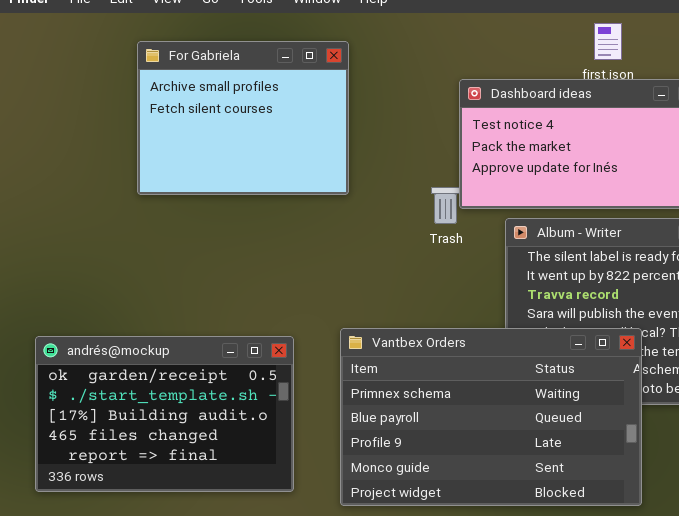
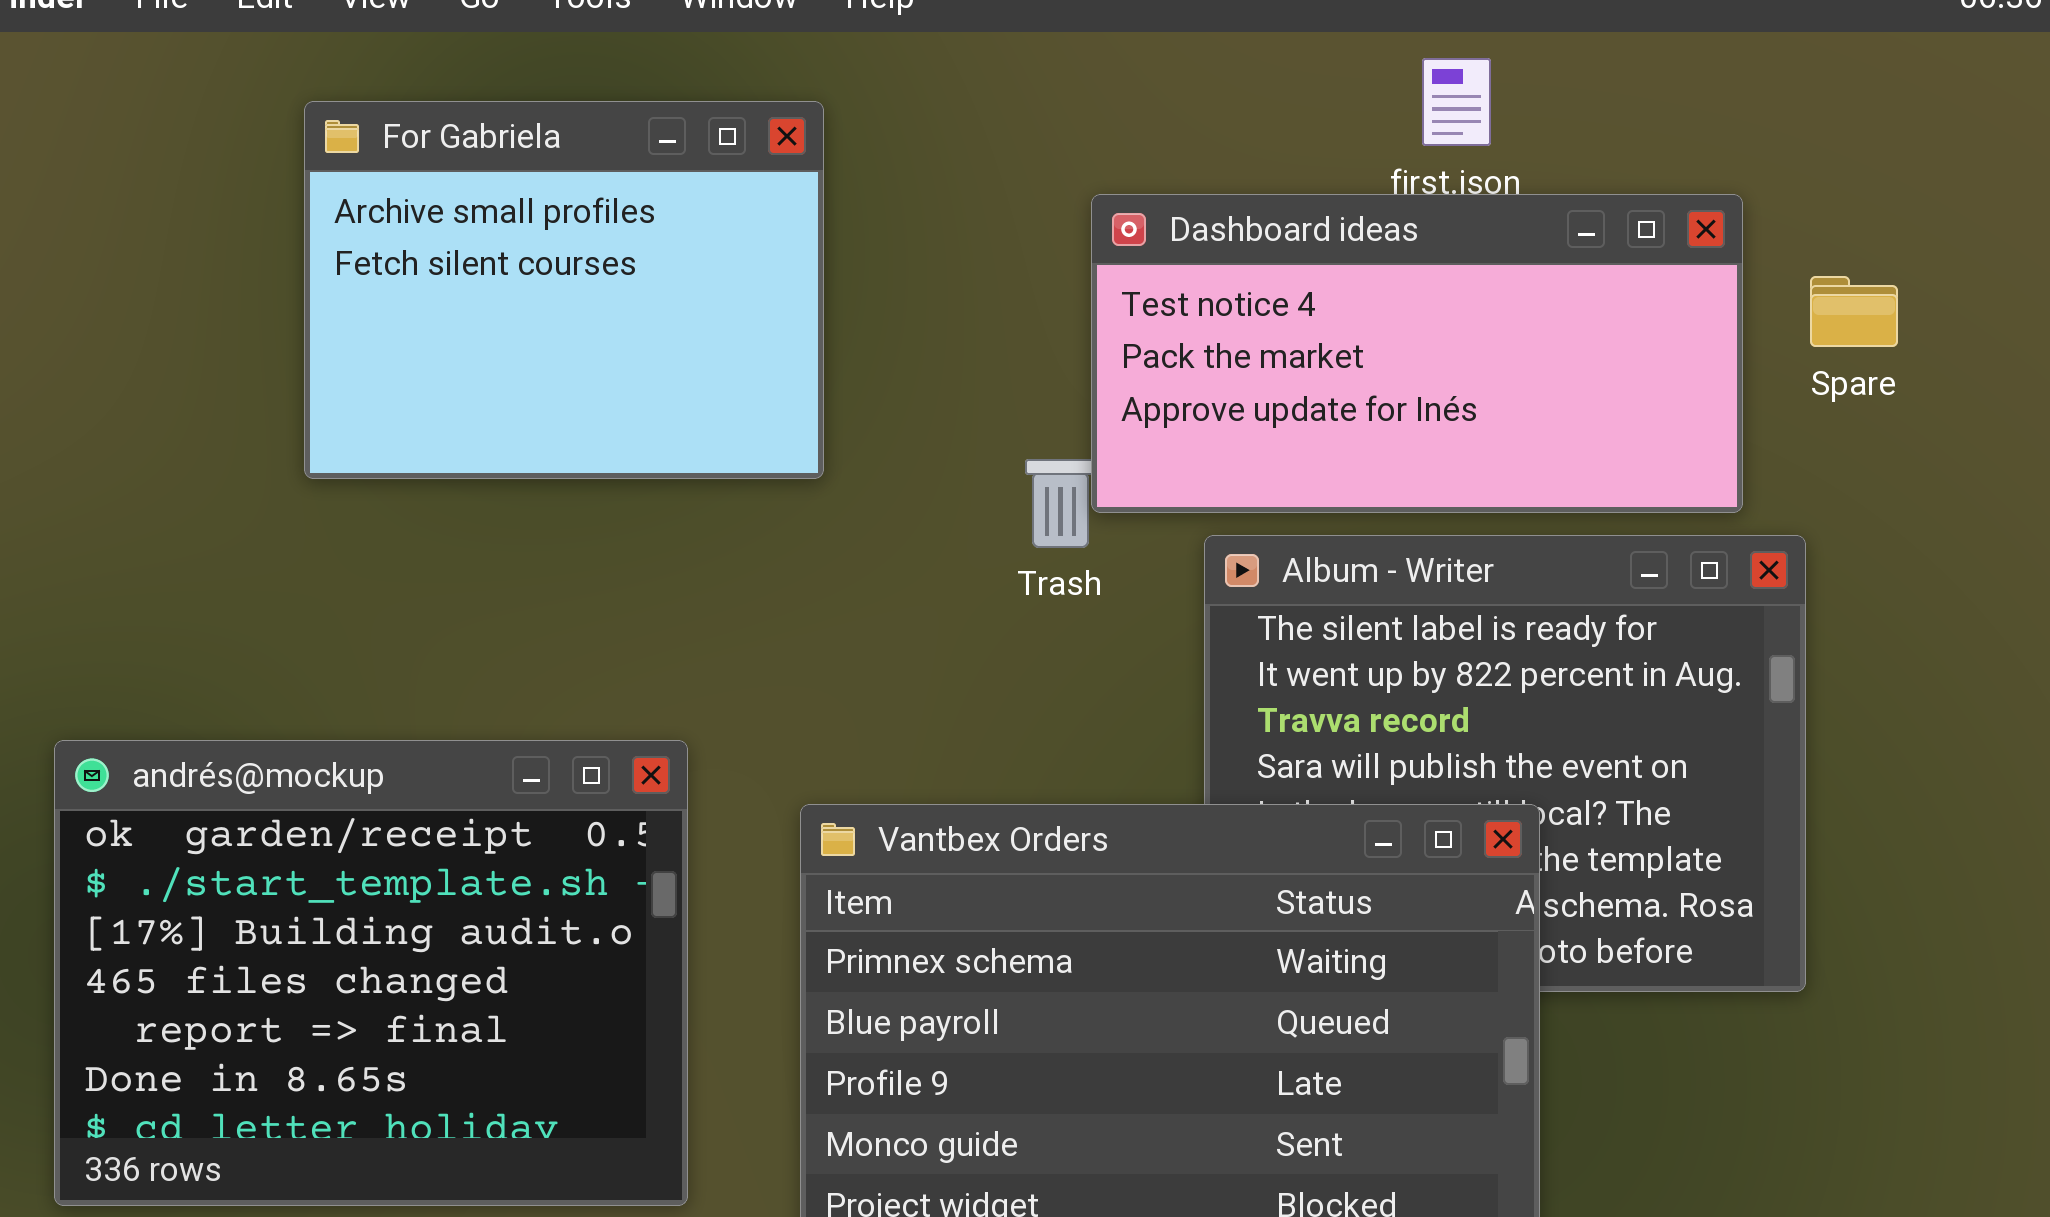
andrés@mockup: [35,336,294,492] -> [54,740,688,1206], resized

